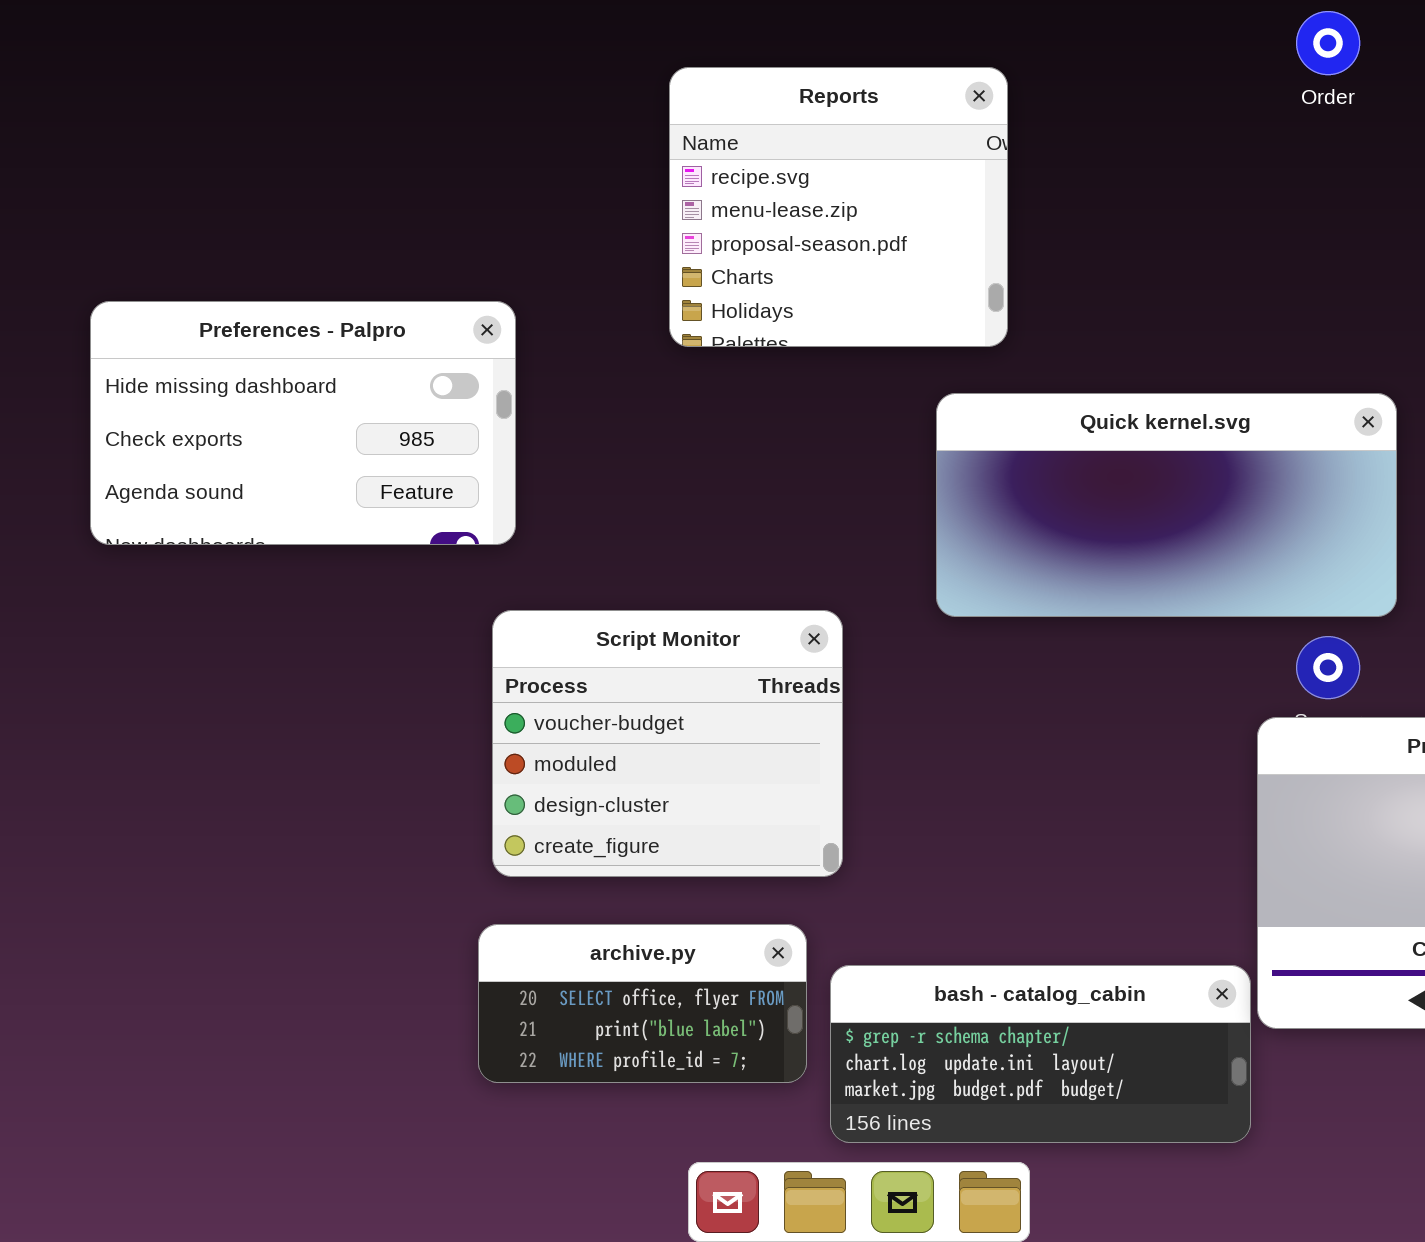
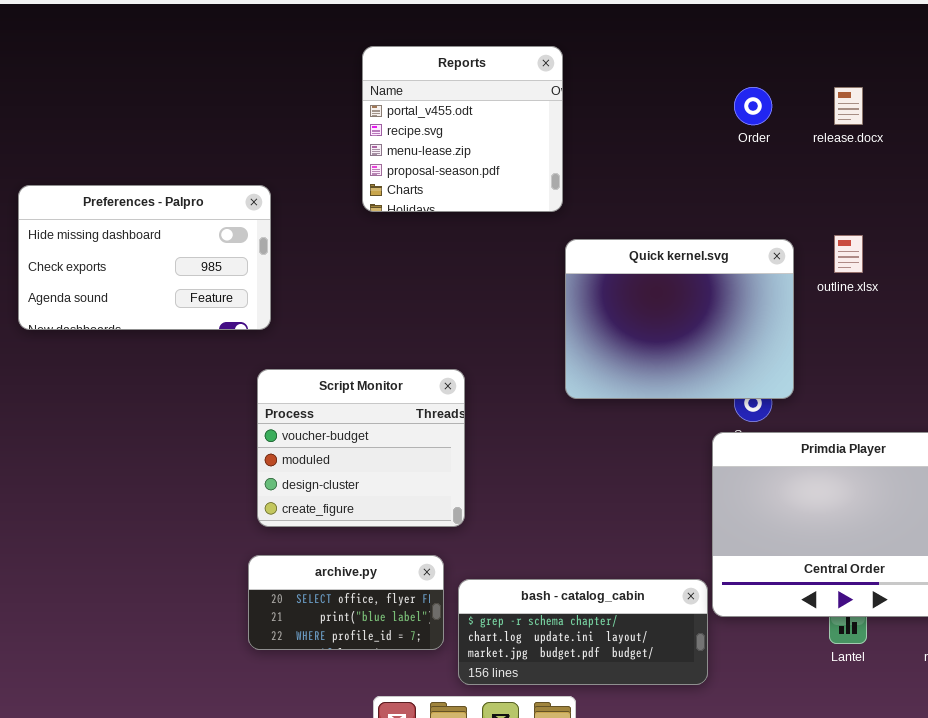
Order: [1296,11,1360,75] -> [734,87,772,125], moved
Reports: [669,67,1008,347] -> [362,46,563,212], scrolled up 1 row
Quick kernel.svg: [936,393,1397,617] -> [565,239,794,399], resized

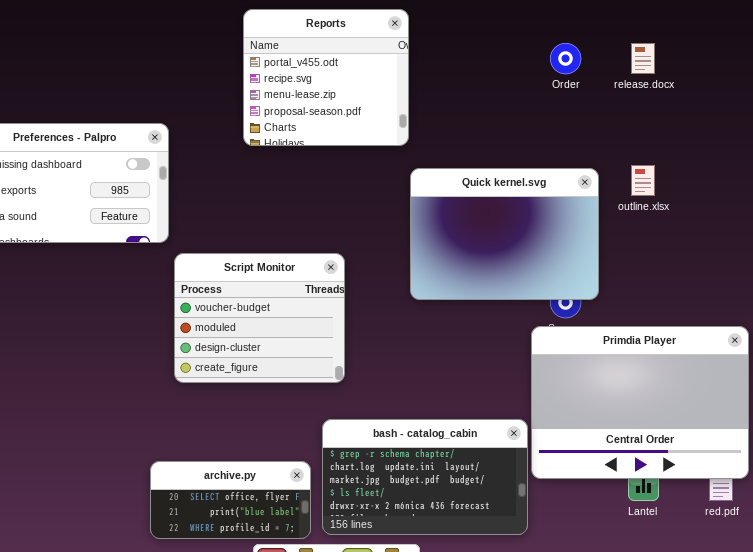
Script Monitor: [257,369,465,527] -> [174,253,345,383], moved
archive.py: [248,555,444,650] -> [150,461,311,539], moved
bash - catalog_cabin: [458,579,708,685] -> [322,419,528,535], resized

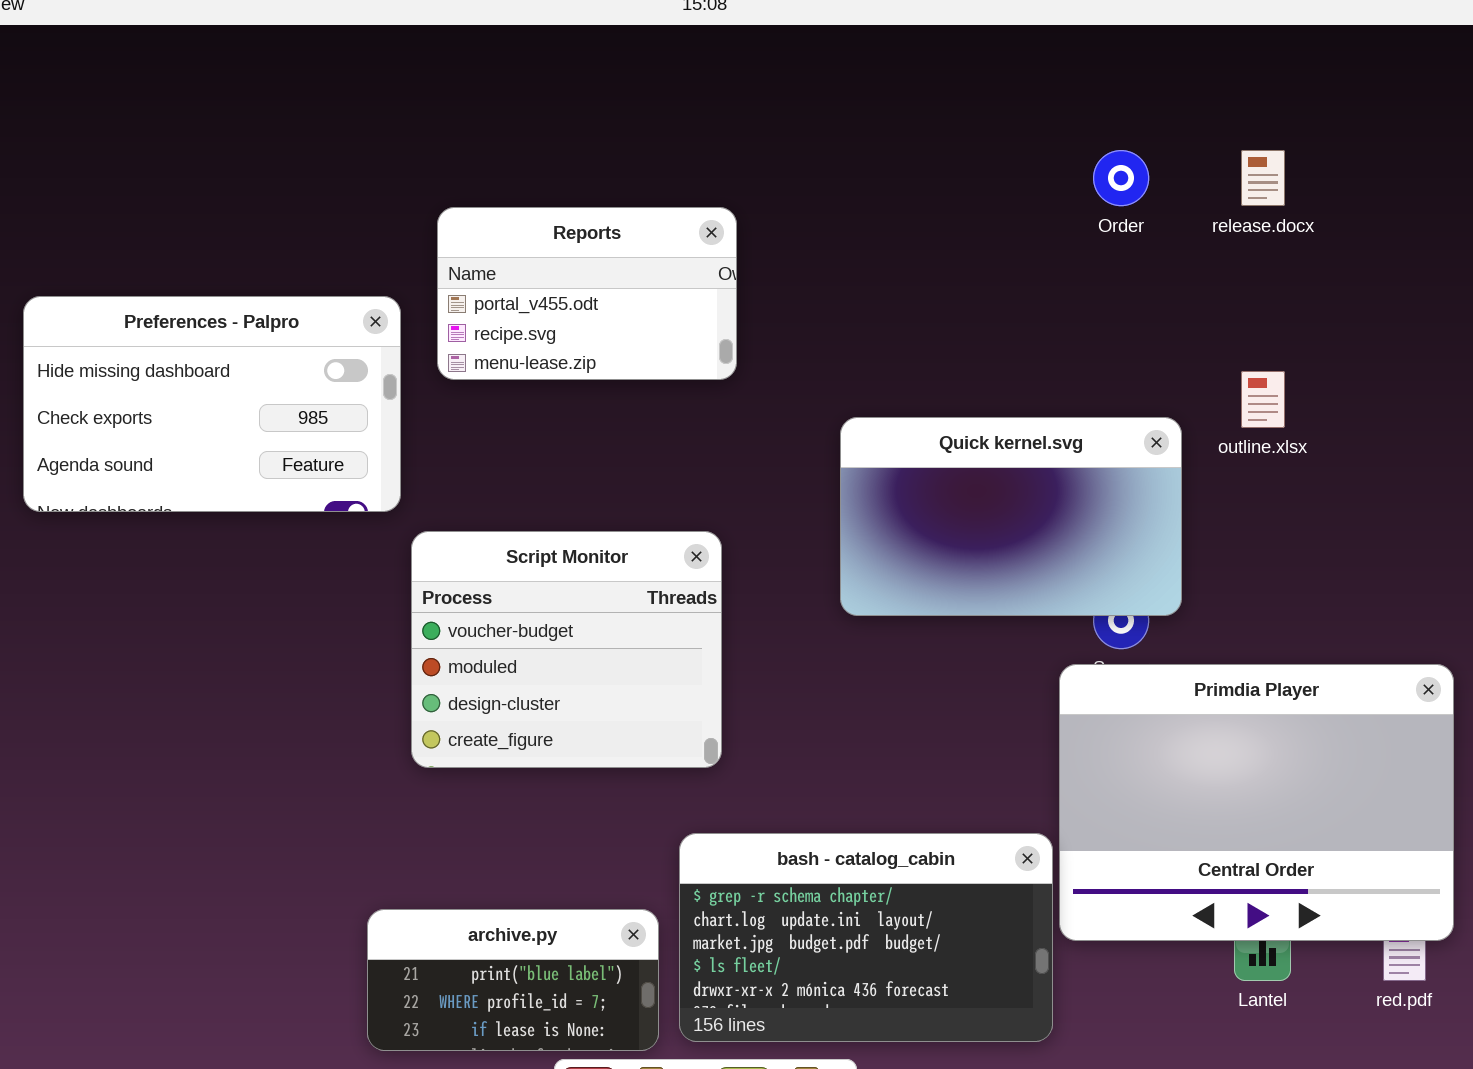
Reports: [243,9,409,146] -> [437,207,737,380], moved, resized
Quick kernel.svg: [410,168,599,300] -> [840,417,1182,616], resized
archive.py: [150,461,311,539] -> [367,909,659,1051], scrolled down 1 row

